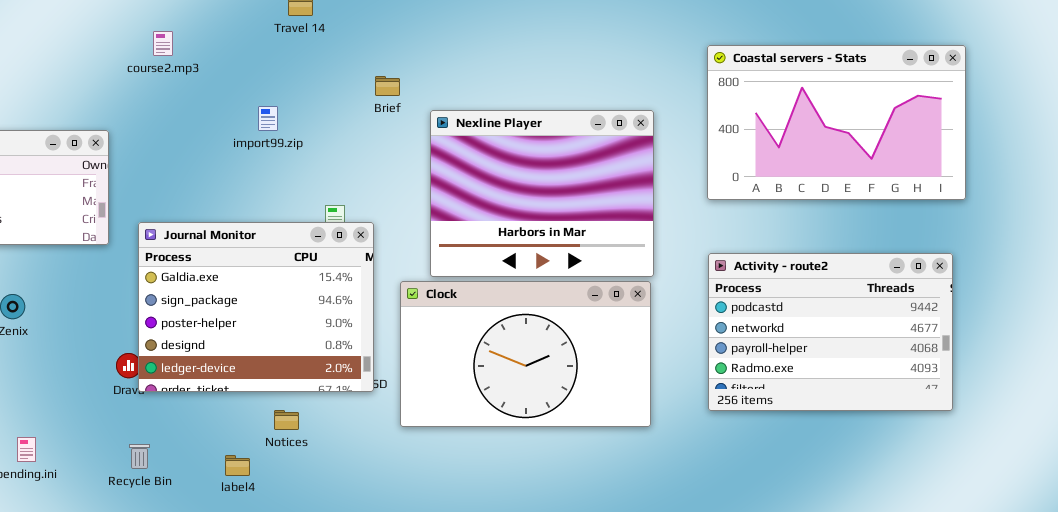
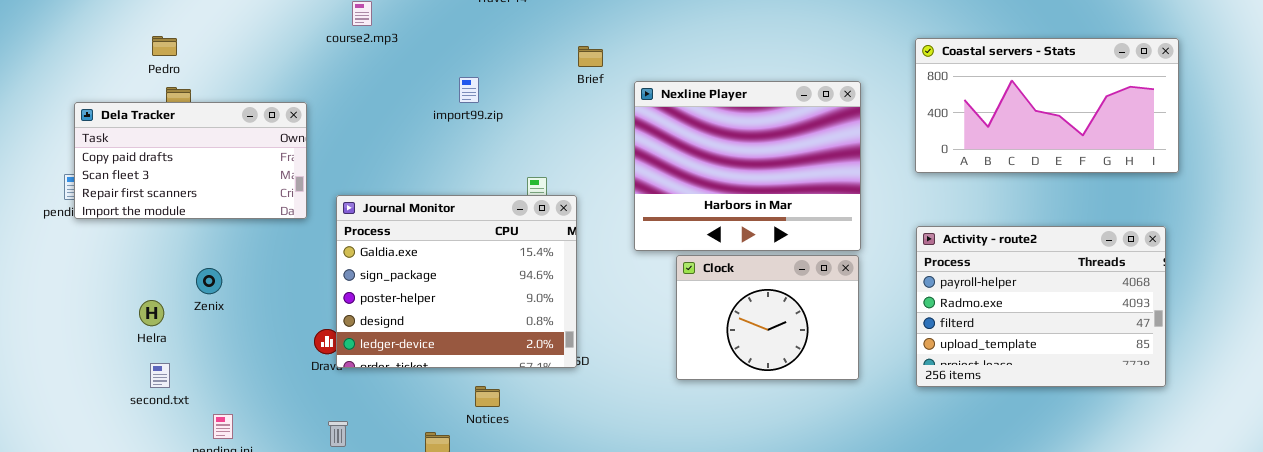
Coastal servers - Stats: [707,45,966,200] -> [915,38,1179,173], resized
Activity - route2: [708,253,953,411] -> [916,226,1166,387], scrolled down 2 rows
Clock: [400,281,651,427] -> [676,255,859,380], resized

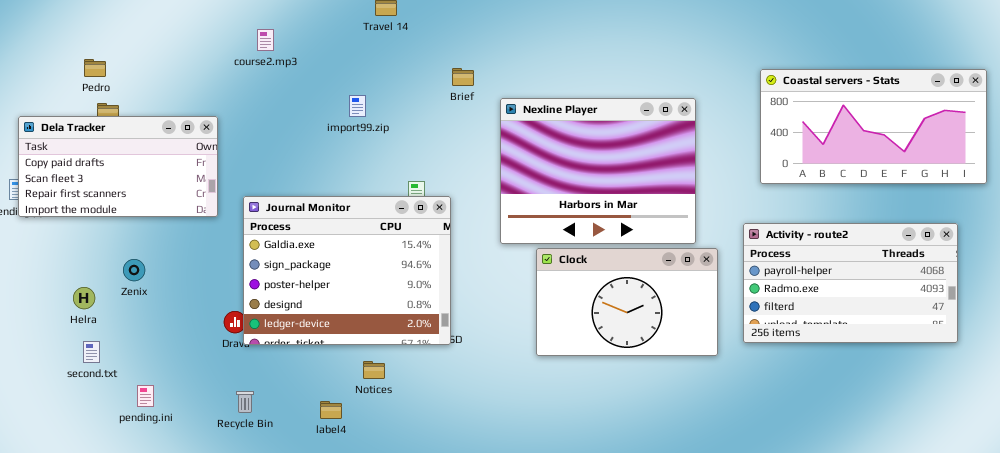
Coastal servers - Stats: [915,38,1179,173] -> [760,69,987,184], moved
Activity - route2: [916,226,1166,387] -> [743,223,958,343], resized
Clock: [676,255,859,380] -> [536,248,718,356], resized

